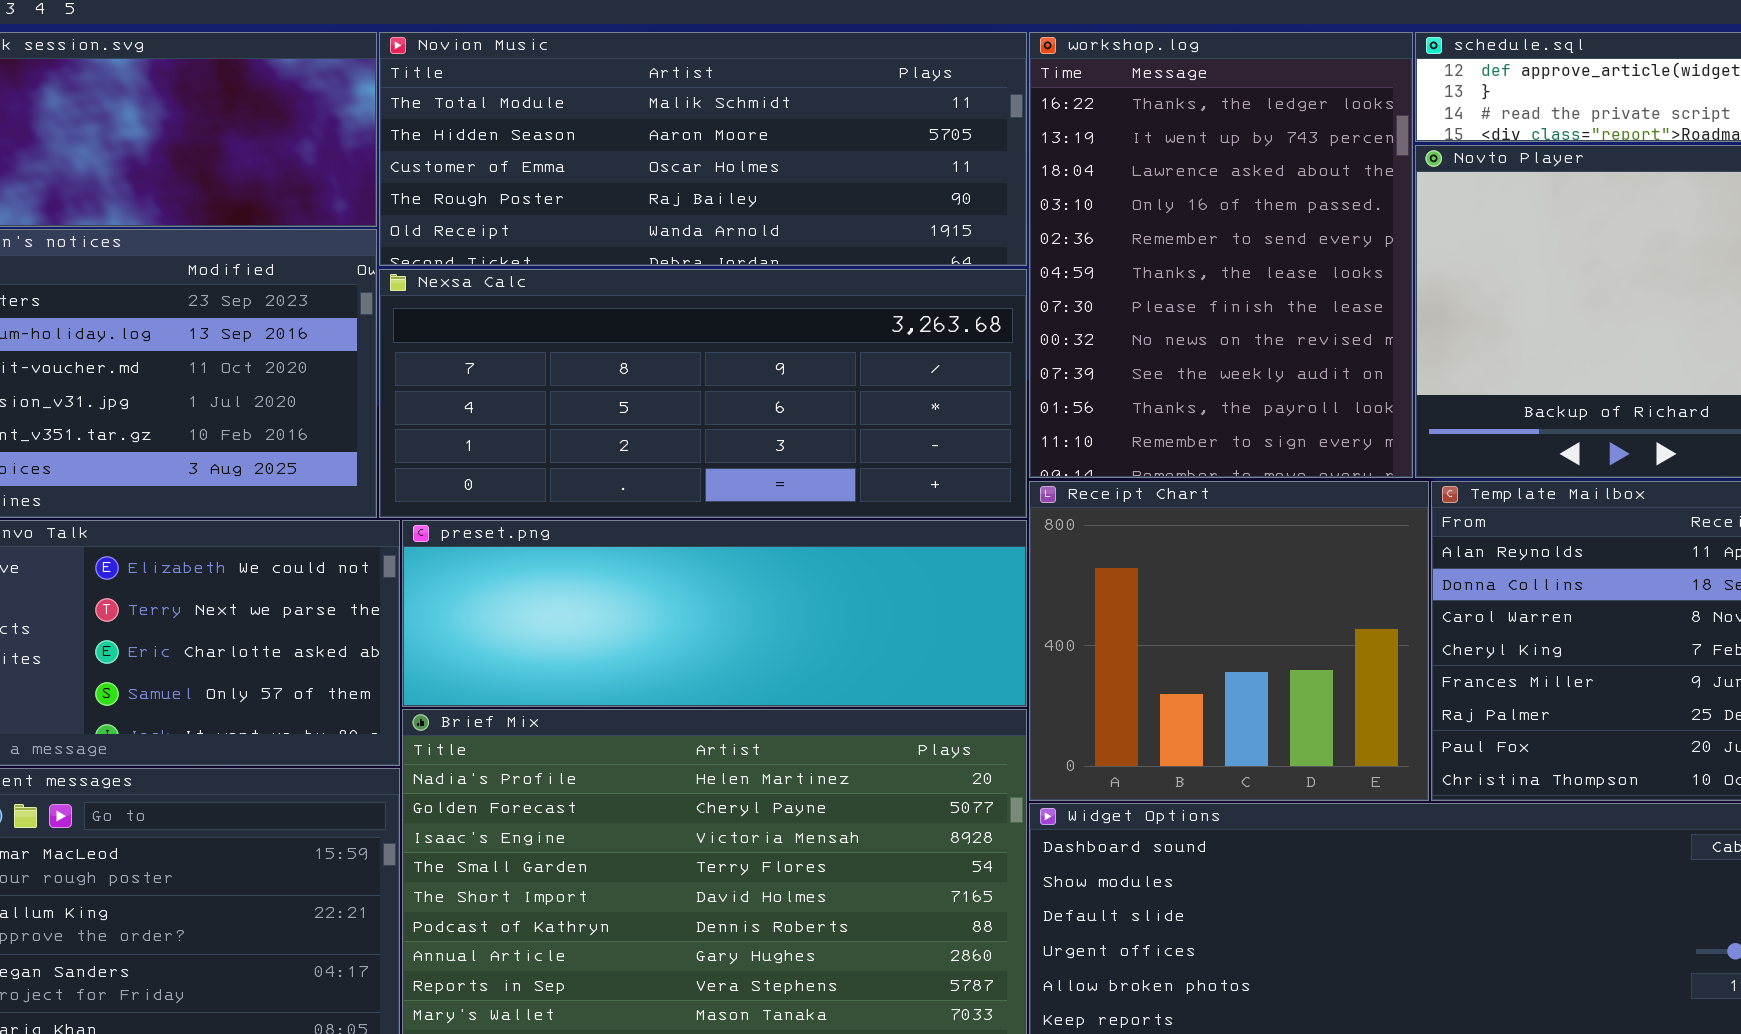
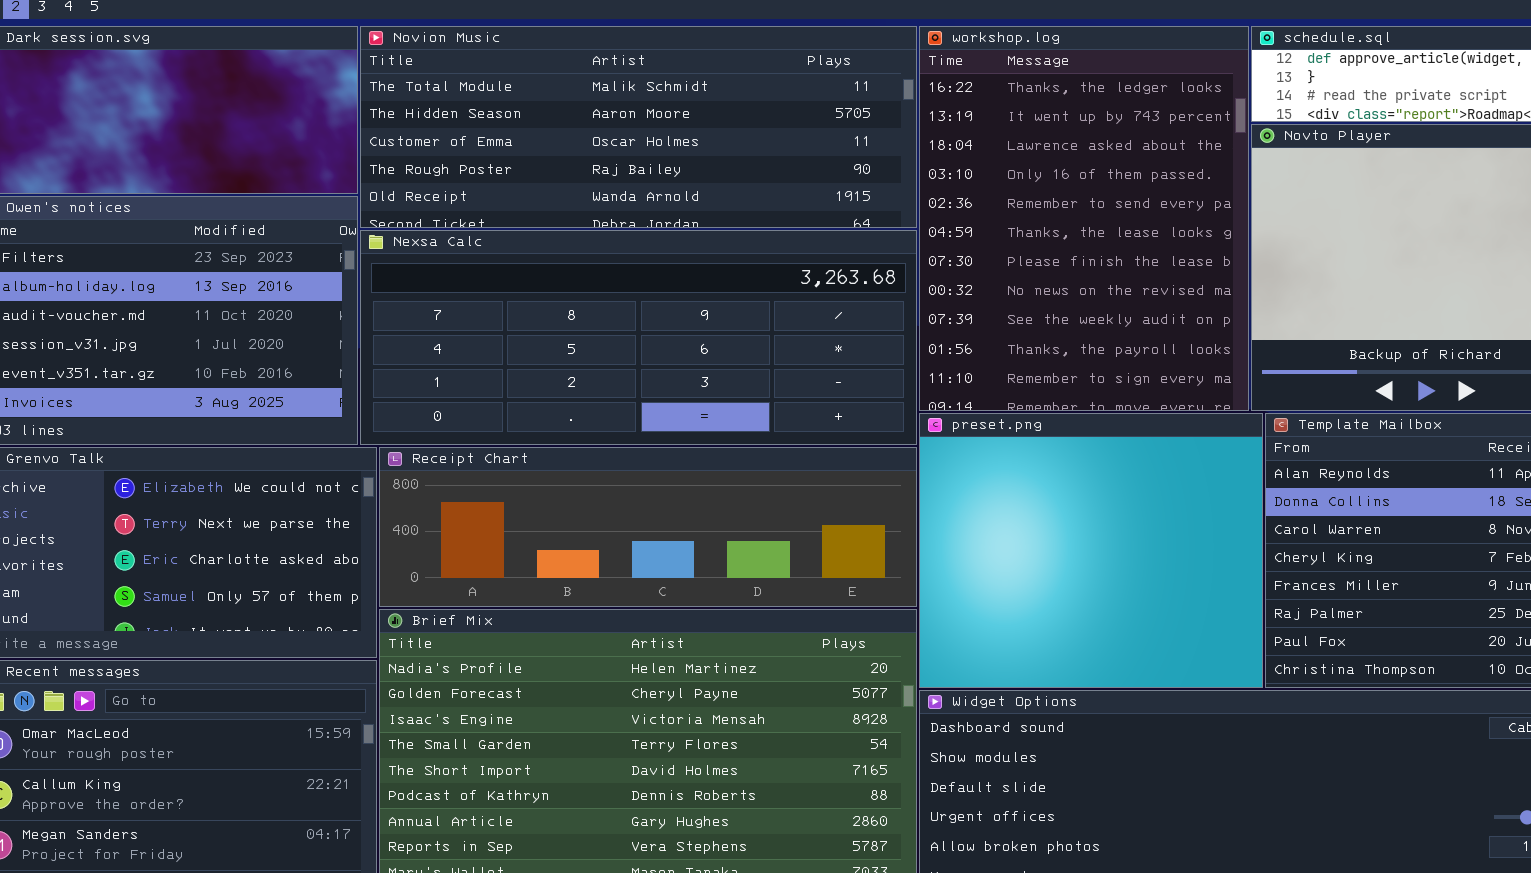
Receipt Chart: [1029,481,1429,801] -> [379,447,917,607], moved, resized
preset.png: [402,520,1027,707] -> [919,413,1263,688], moved, resized

